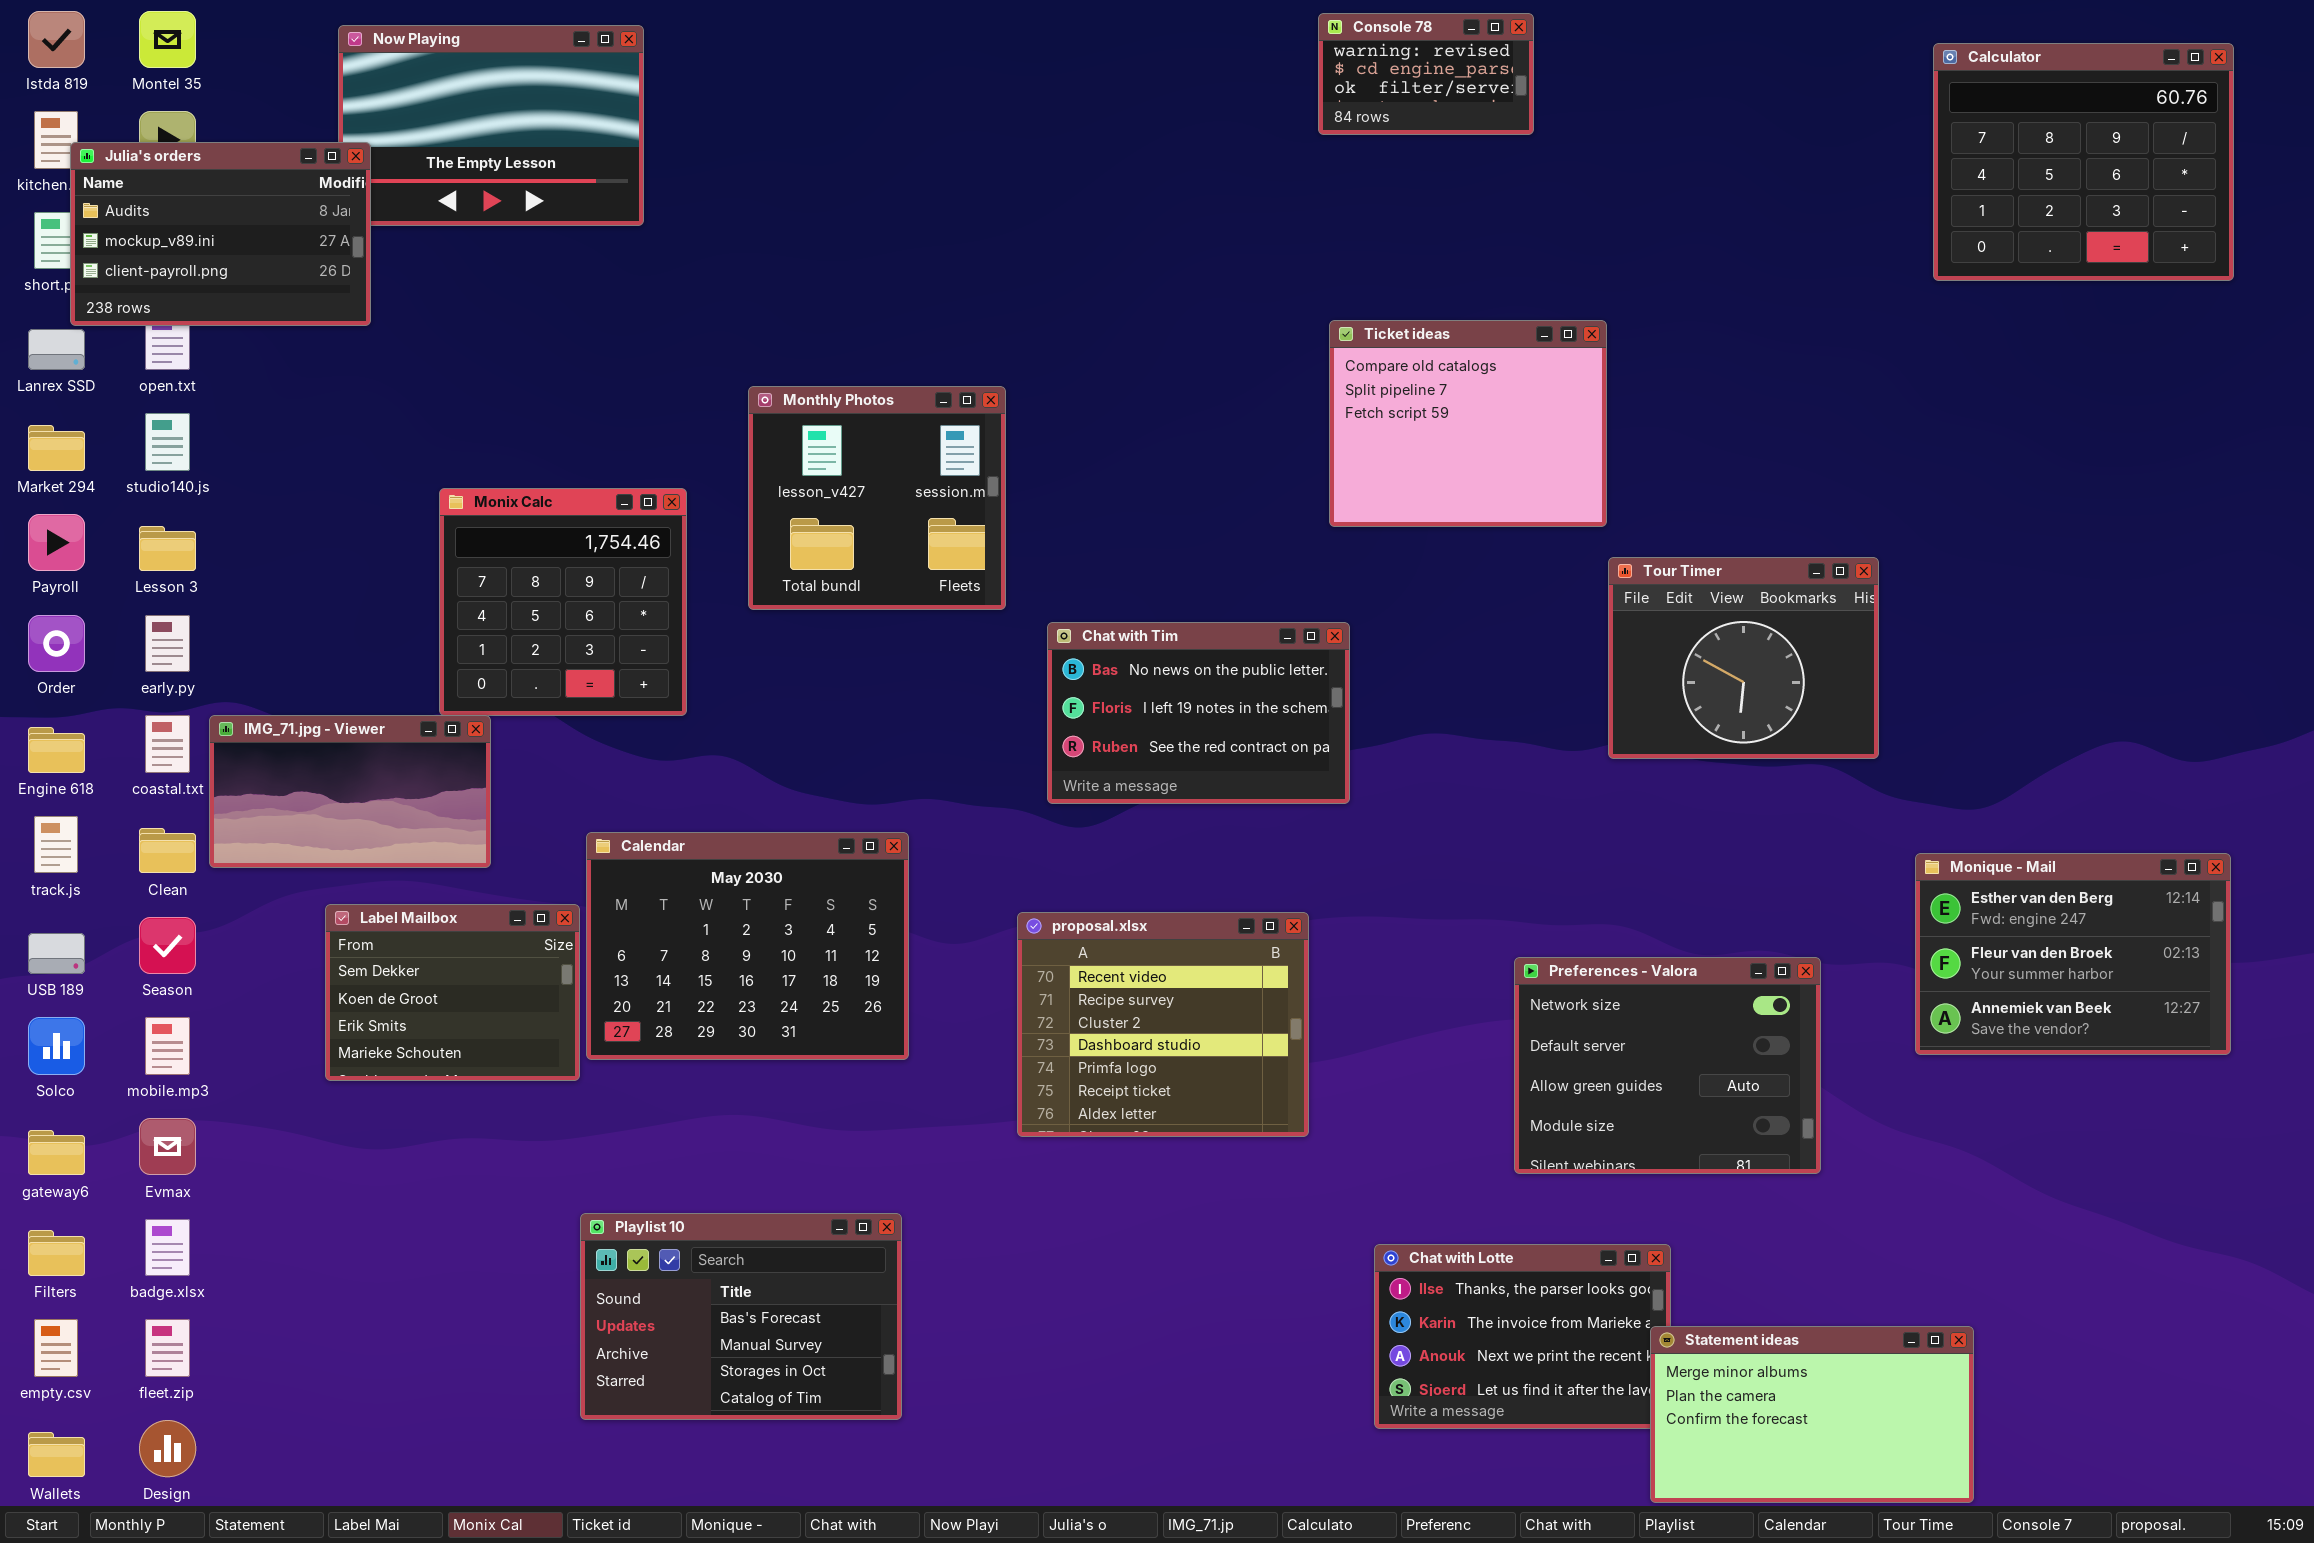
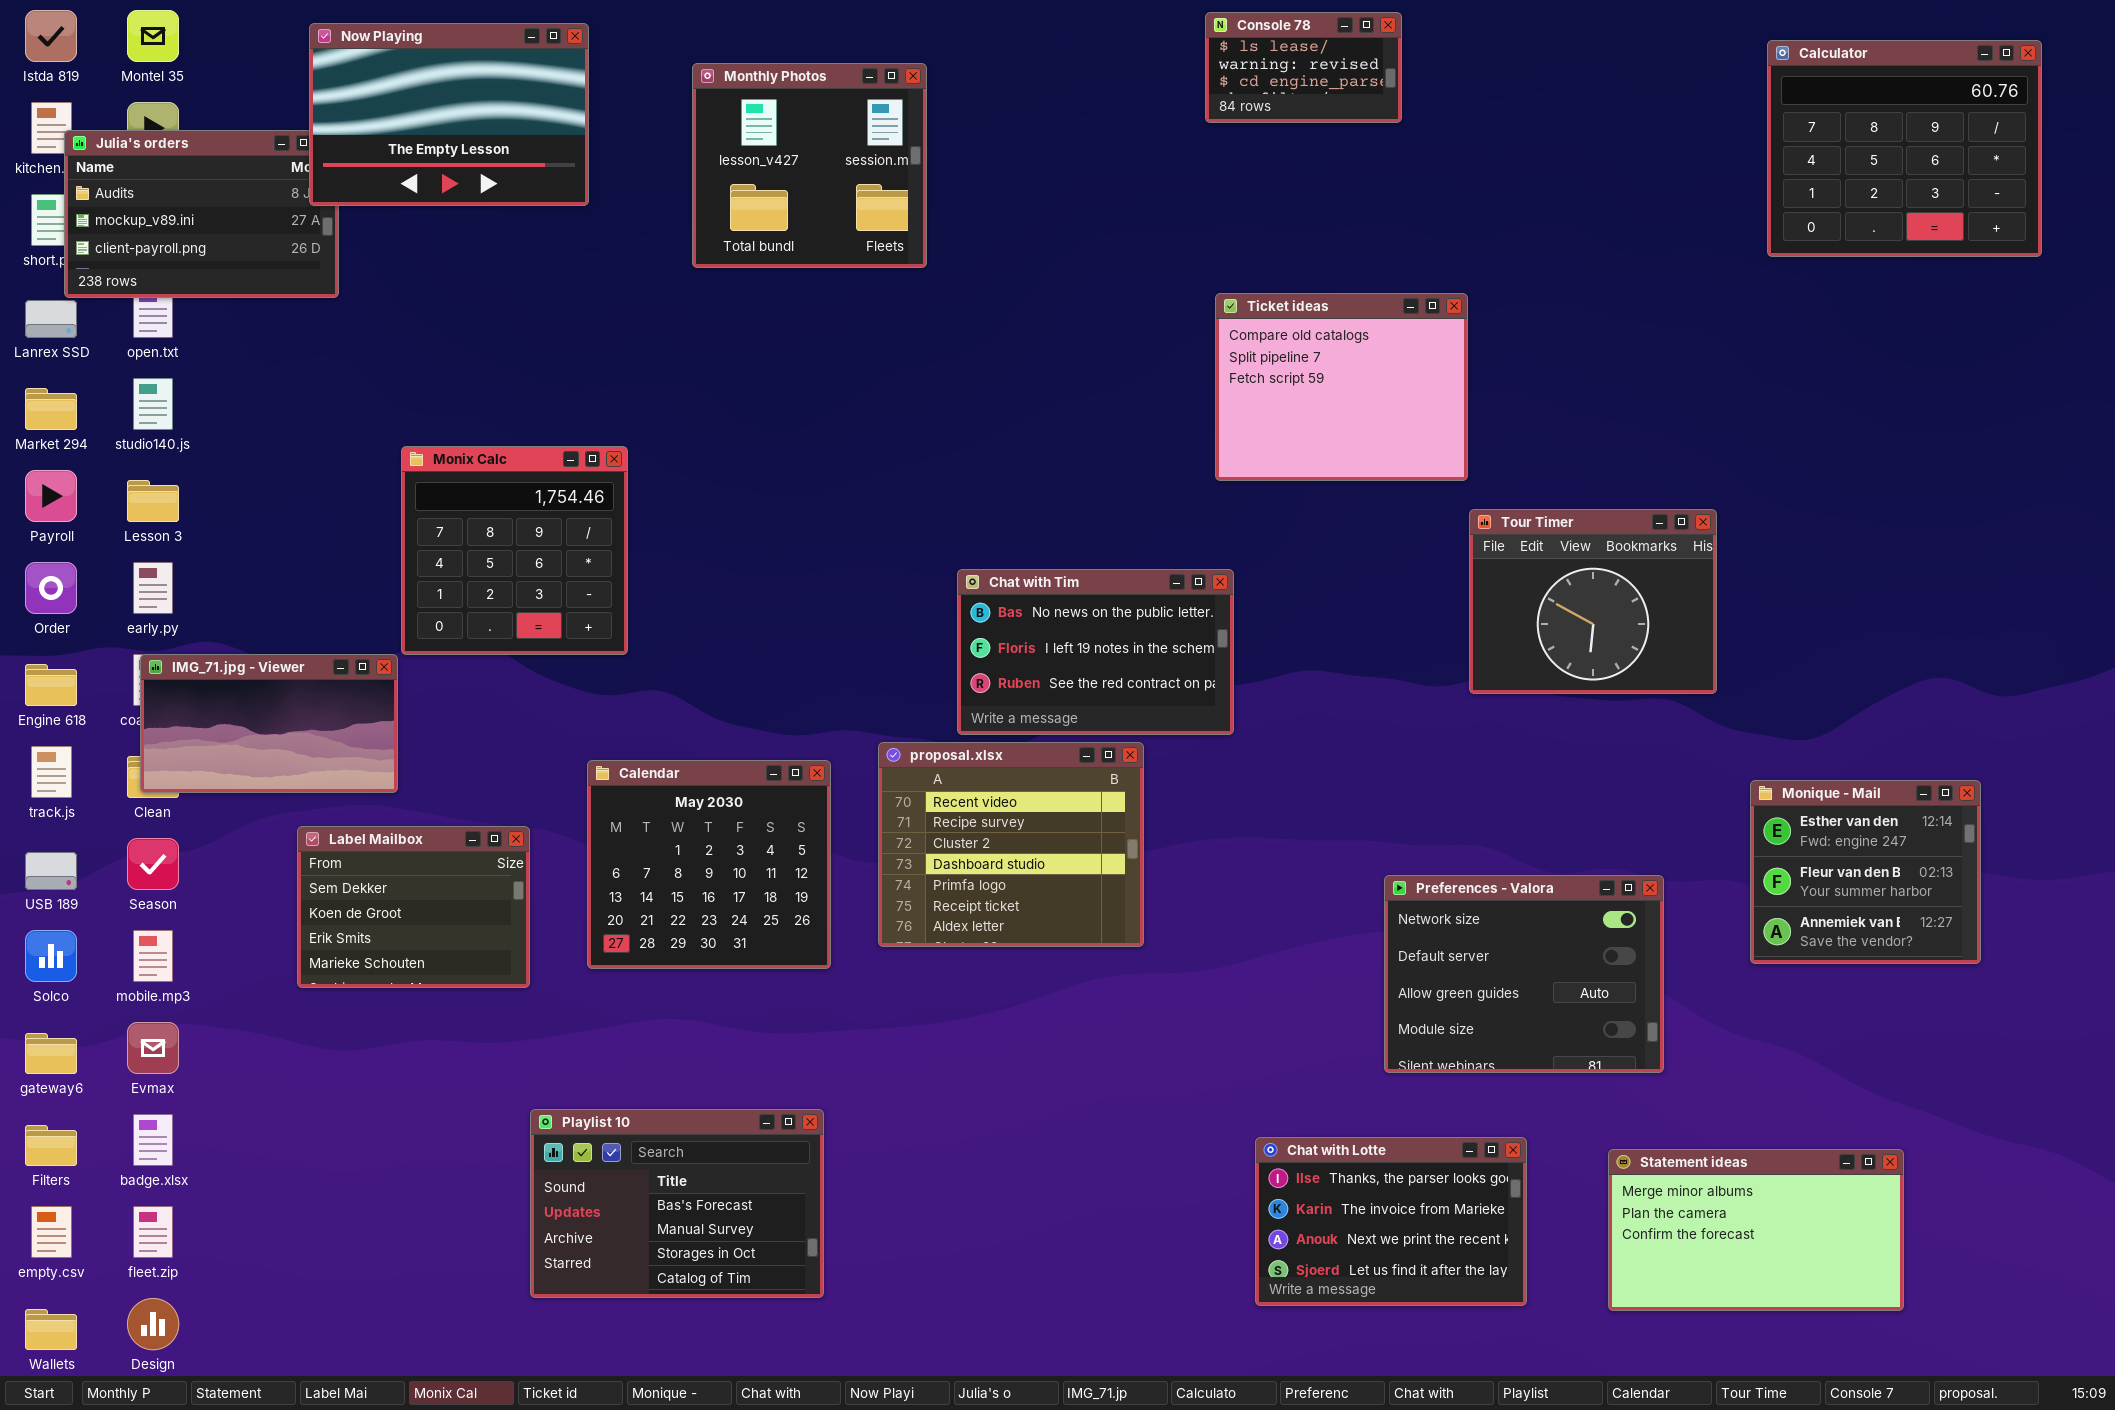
Console 78: [1318,13,1534,135] -> [1205,12,1402,123], scrolled up 1 row
Now Playing: [338,25,644,226] -> [309,23,589,206], raised
Monthly Photos: [748,386,1006,610] -> [692,63,927,268], moved
IMG_71.jpg - Viewer: [209,715,491,868] -> [140,654,398,793], moved
Calendar: [586,832,909,1060] -> [587,760,831,969], resized
Monique - Mail: [1915,853,2231,1055] -> [1750,780,1981,964], resized
proposal.xlsx: [1017,912,1309,1137] -> [878,742,1144,947], moved
Statement ideas: [1650,1326,1974,1503] -> [1608,1149,1904,1311], moved

